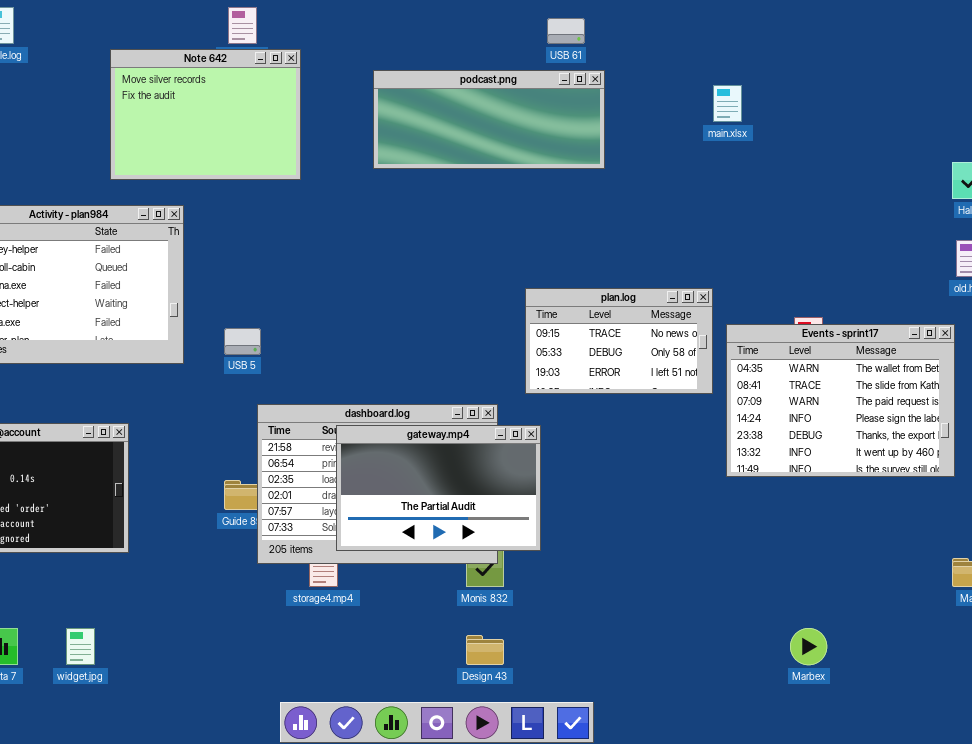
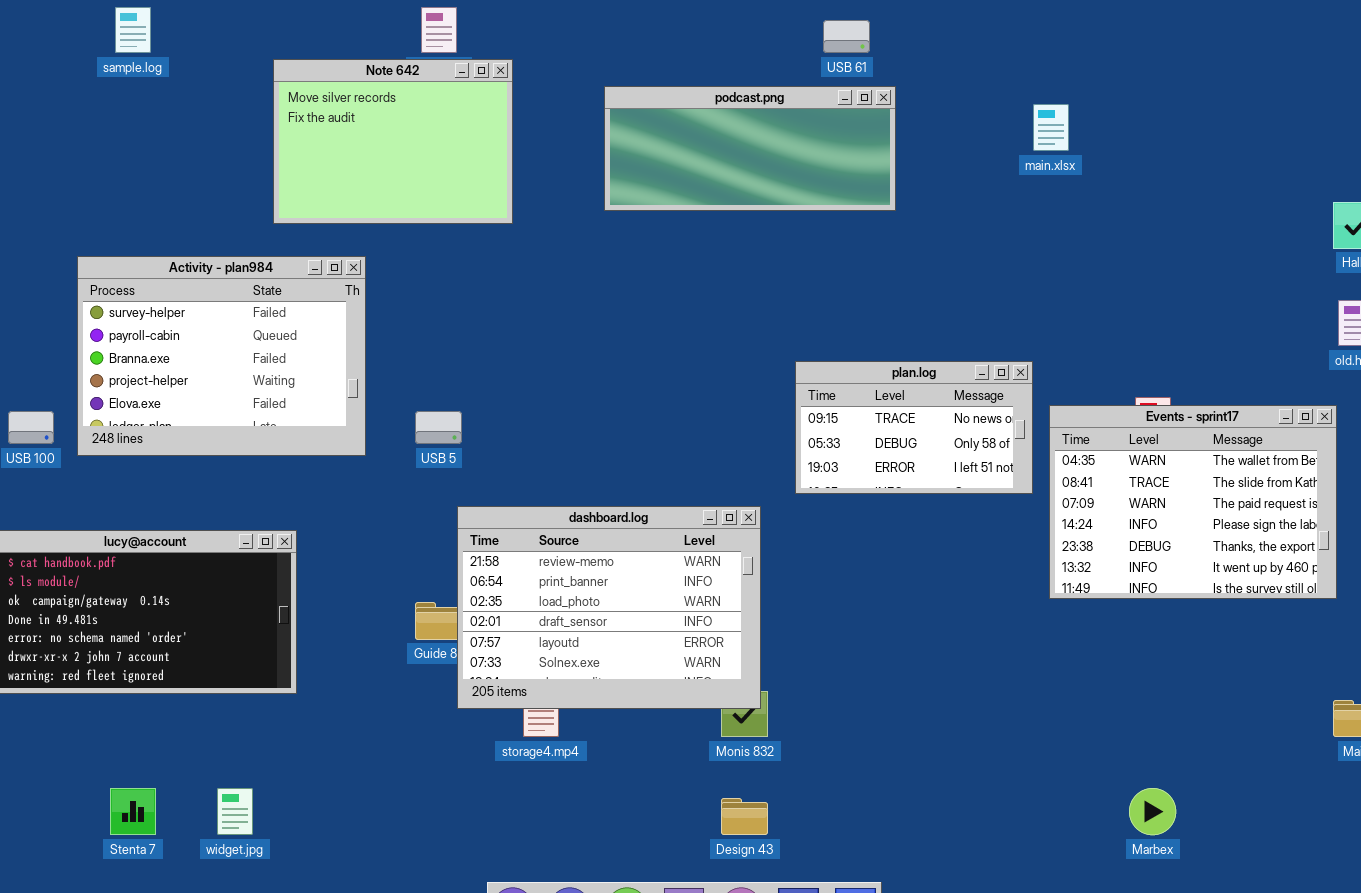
gateway.mp4: [336,425,541,551] -> none, closed

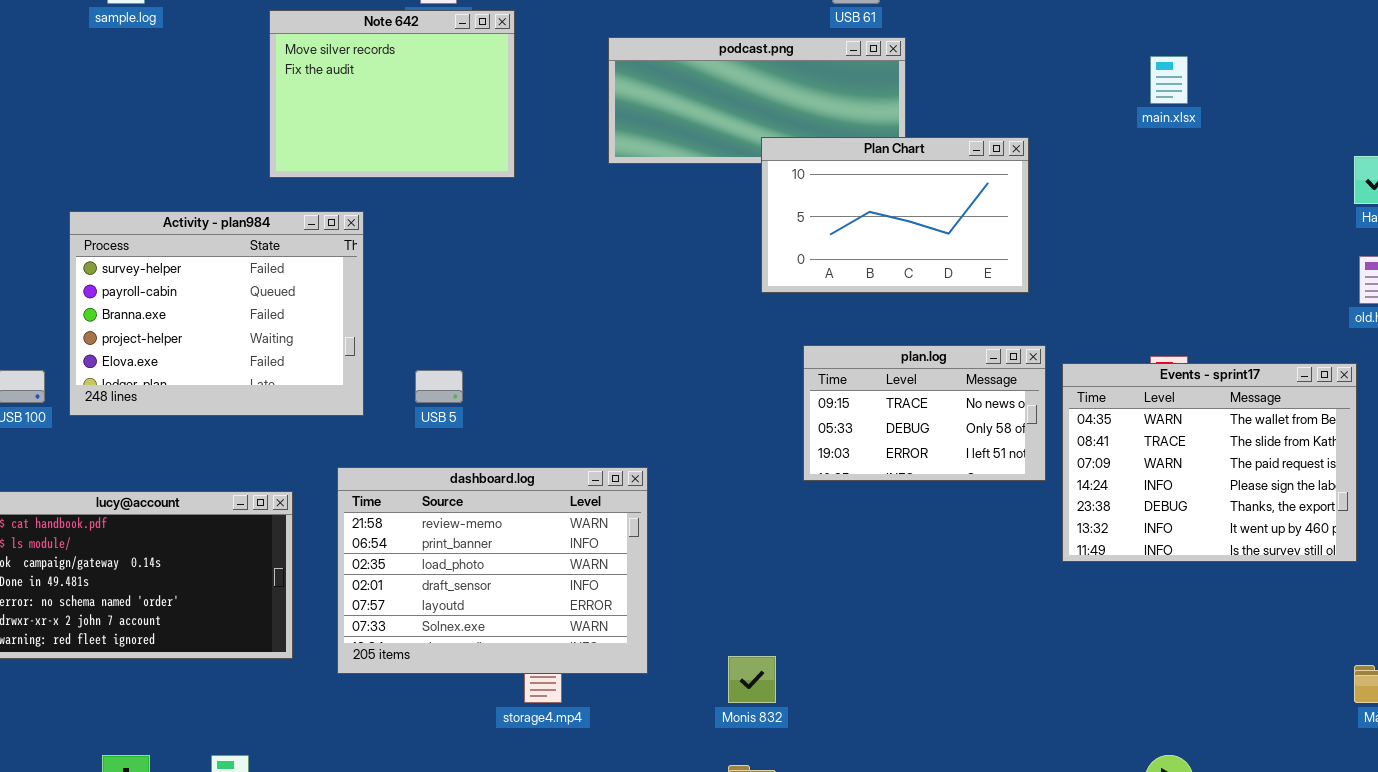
main.xlsx: [1033,104,1069,151] -> [1150,56,1188,104], moved
Plan Chart: none -> [761,137,1029,293], opened
plan.log: [795,361,1033,494] -> [803,345,1046,481], moved
dashboard.log: [457,506,761,709] -> [337,467,648,674], moved

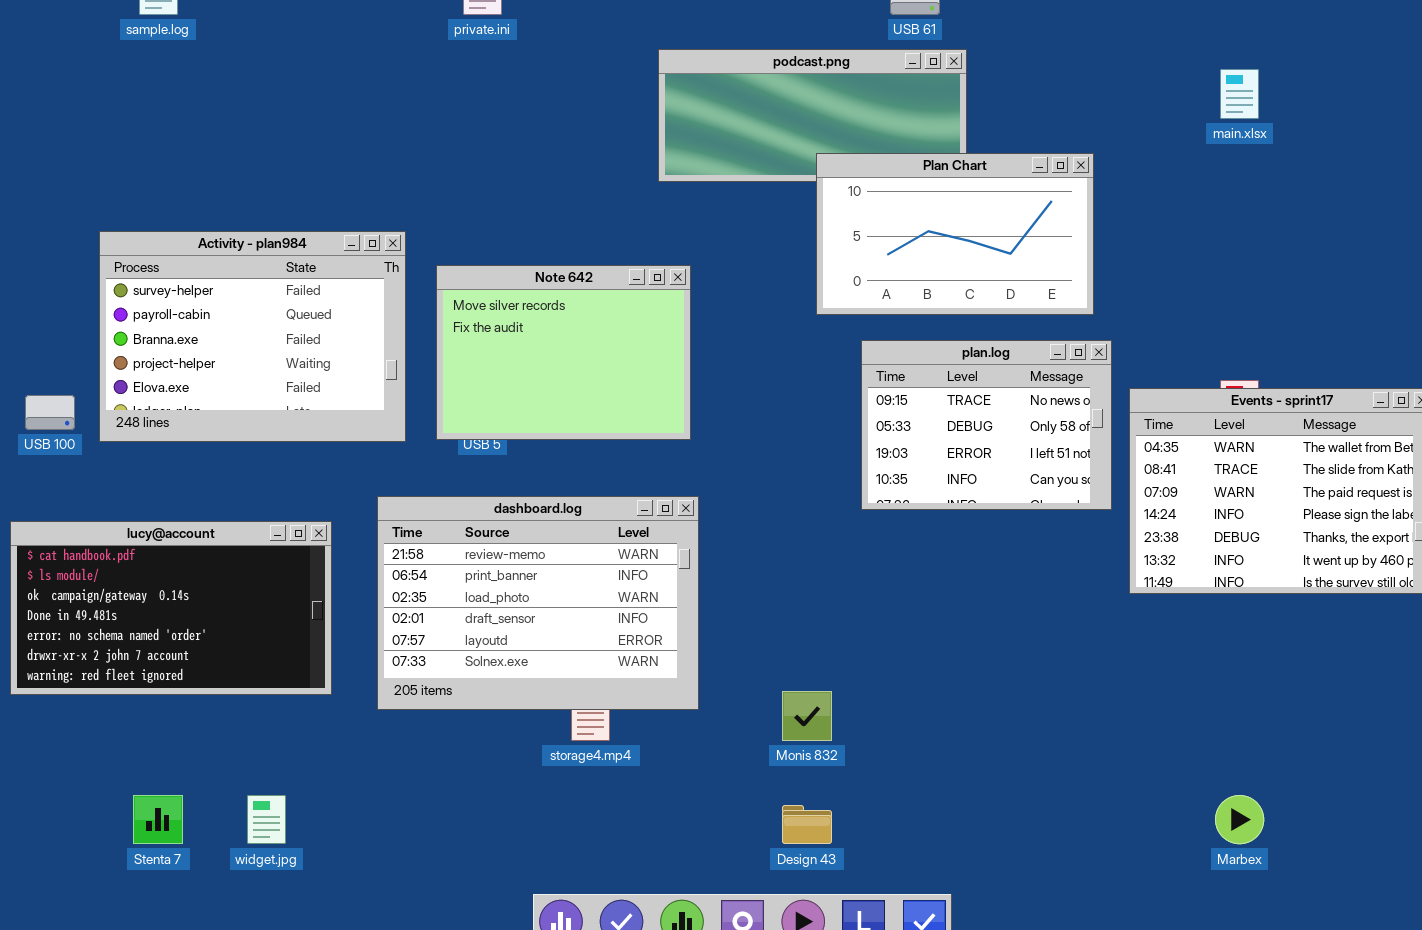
Note 642: [269,10,515,178] -> [436,265,691,440], moved
plan.log: [803,345,1046,481] -> [861,340,1112,510], resized

